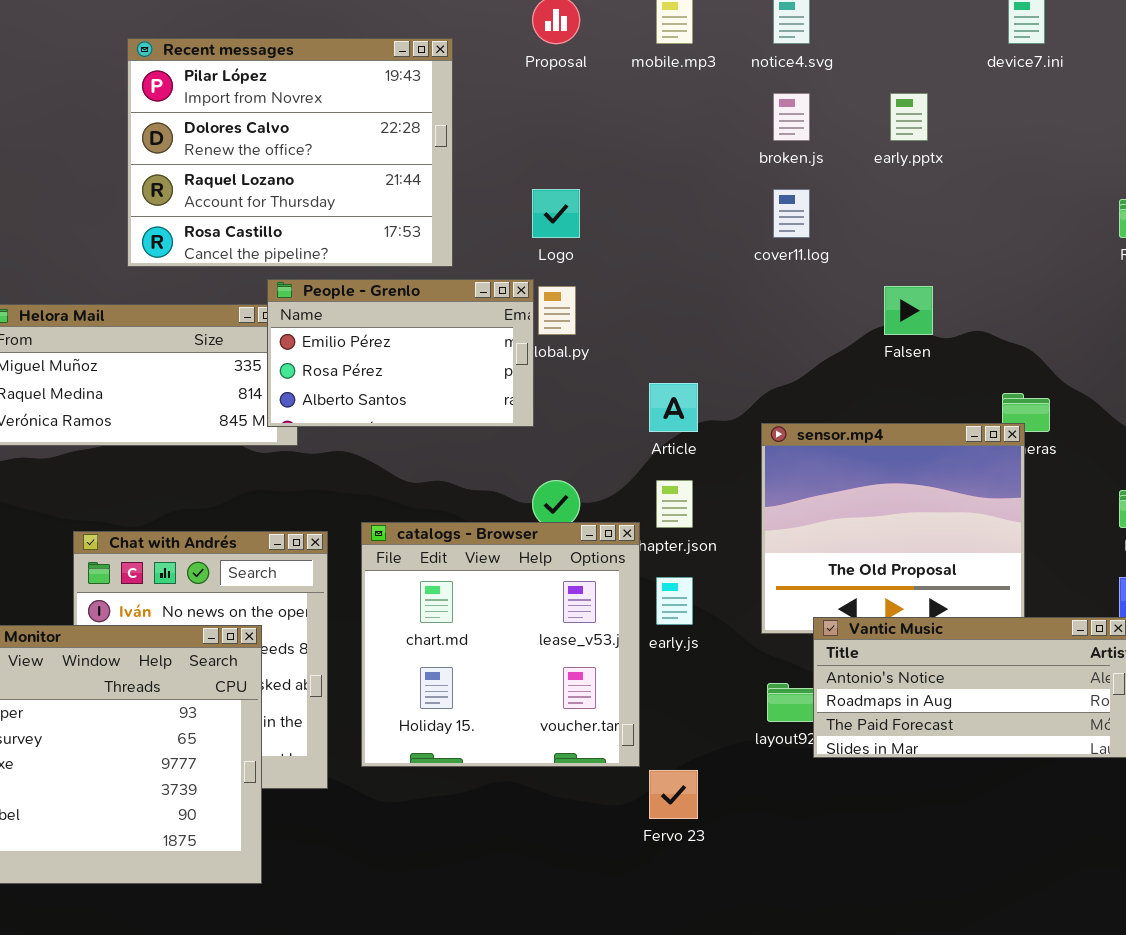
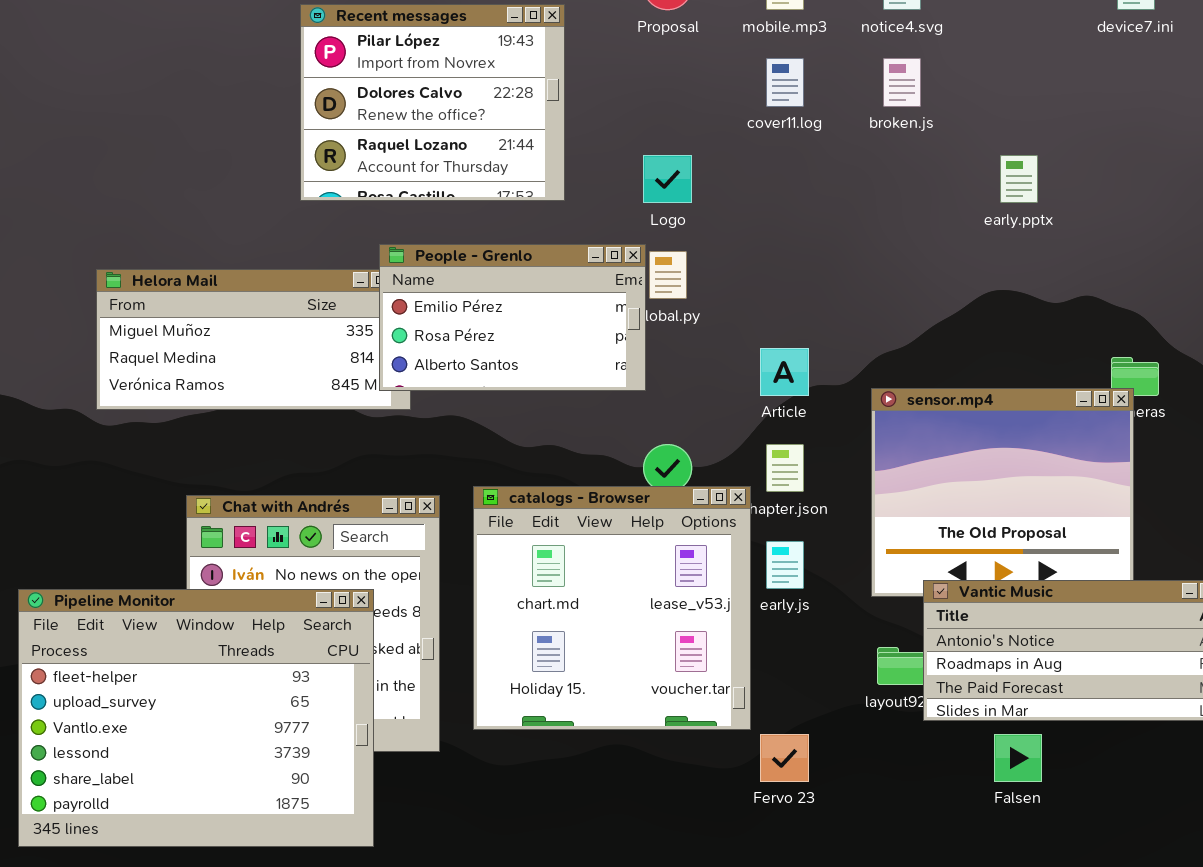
Recent messages: [127,38,453,267] -> [300,4,565,201], resized
early.pptx: [890,93,928,141] -> [1000,155,1038,203], moved
cover11.log: [773,189,810,238] -> [766,58,804,107], moved
Falsen: [884,286,933,335] -> [994,734,1042,782], moved

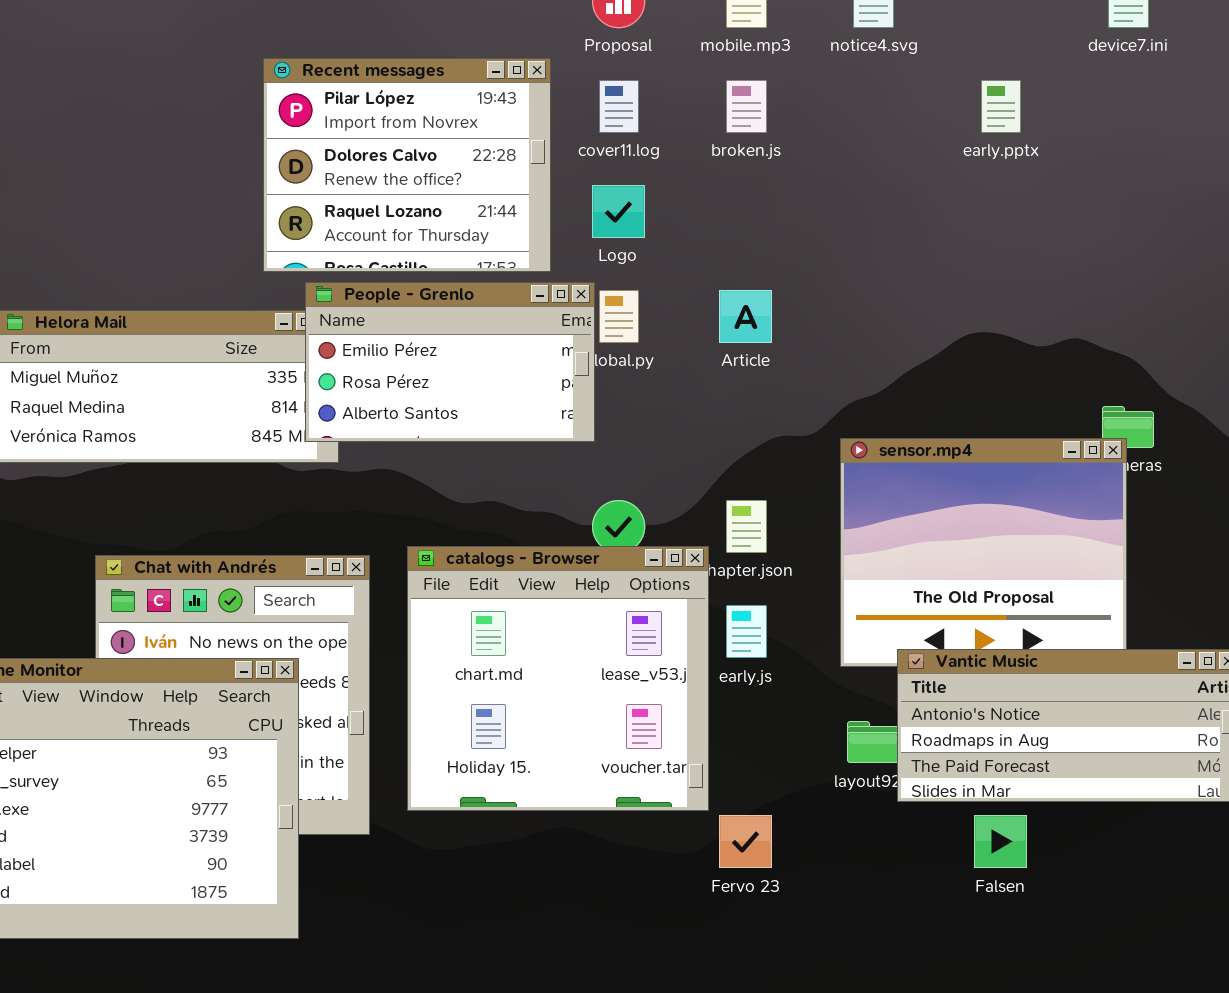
Recent messages: [300,4,565,201] -> [263,58,551,272], moved
cover11.log: [766,58,804,107] -> [599,80,639,133], moved
broken.js: [883,58,921,107] -> [726,80,767,133], moved
early.pptx: [1000,155,1038,203] -> [981,80,1021,133], moved
Article: [760,348,809,396] -> [719,290,772,343], moved

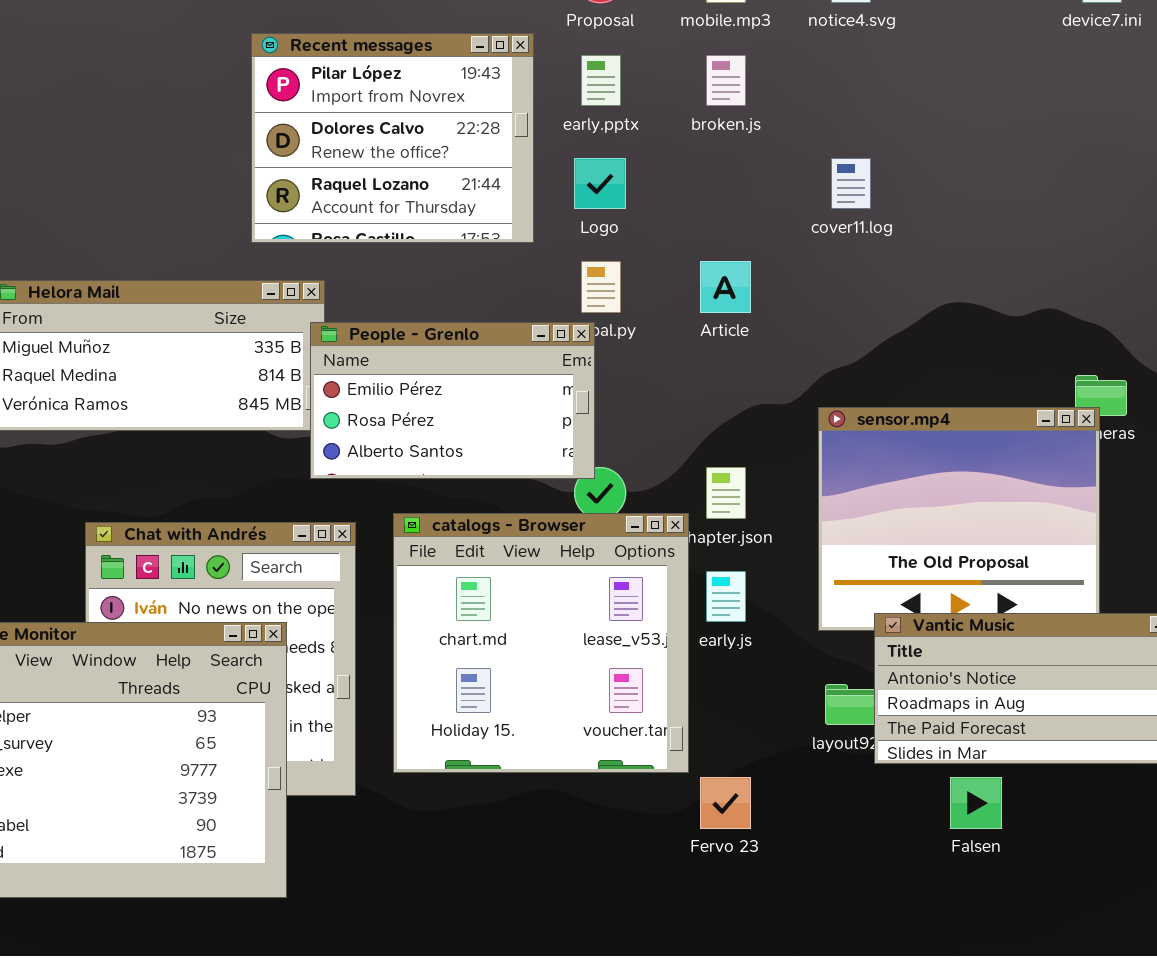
cover11.log: [599,80,639,133] -> [831,158,871,209], moved
early.pptx: [981,80,1021,133] -> [581,55,621,106], moved
People - Grenlo: [305,282,595,442] -> [310,322,595,479], moved

